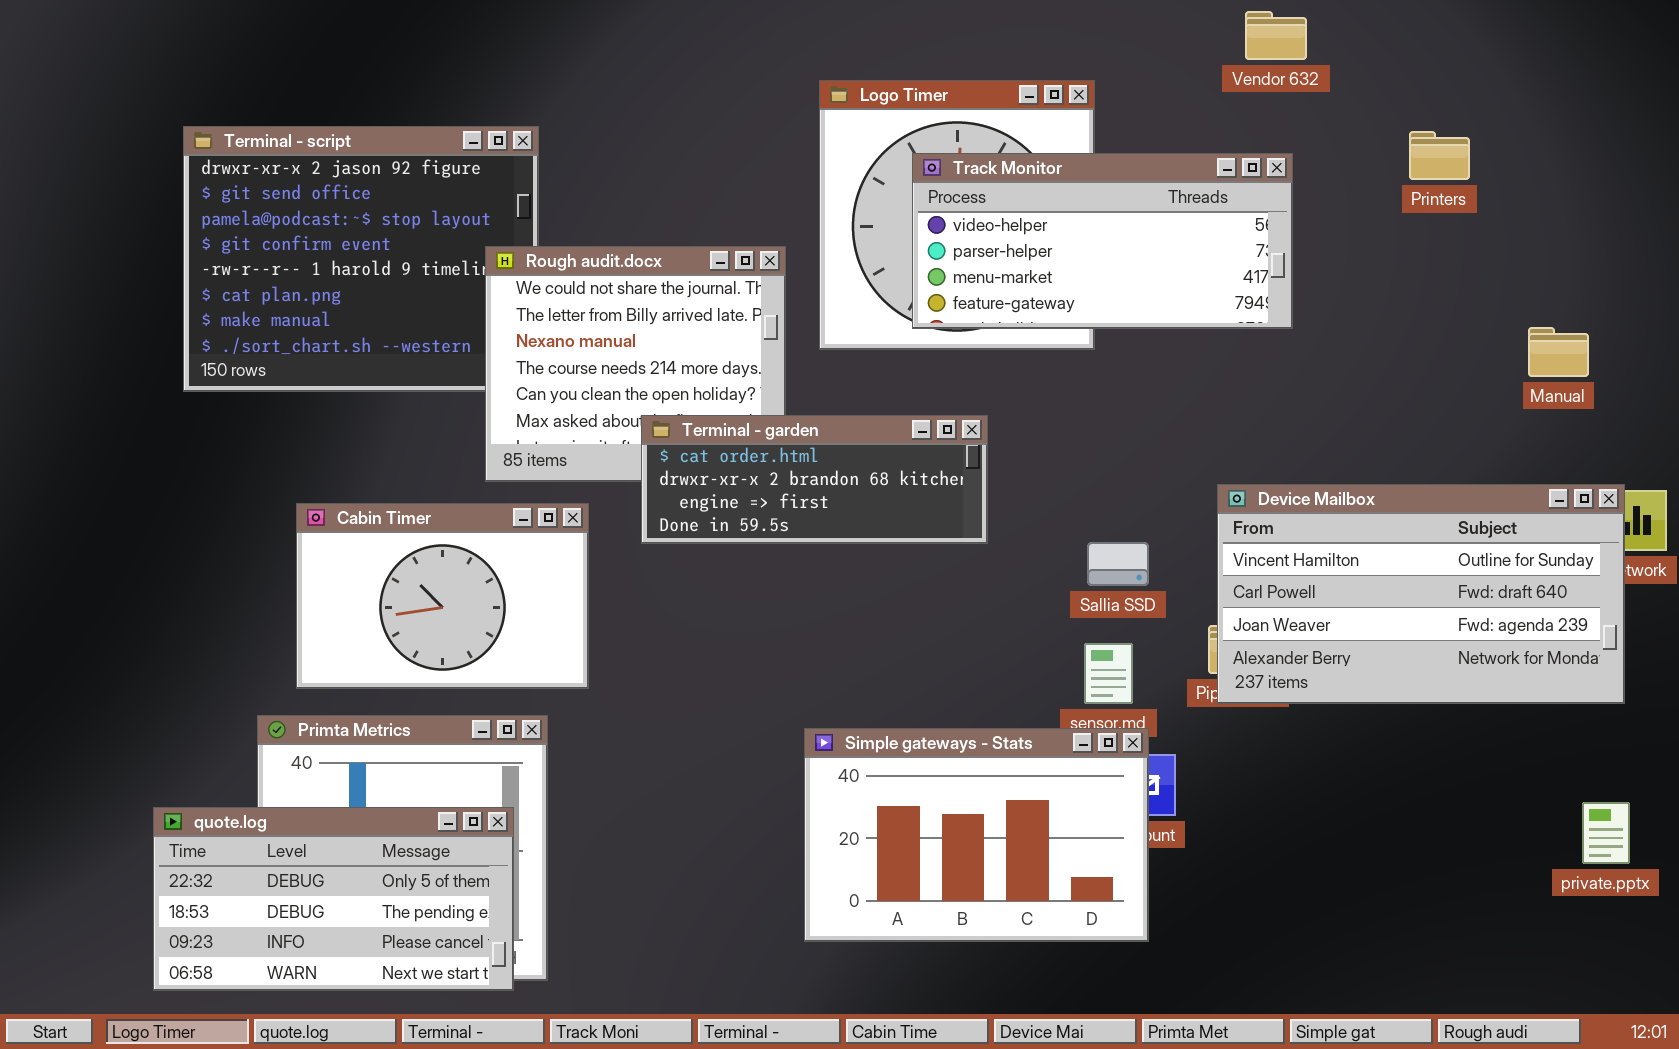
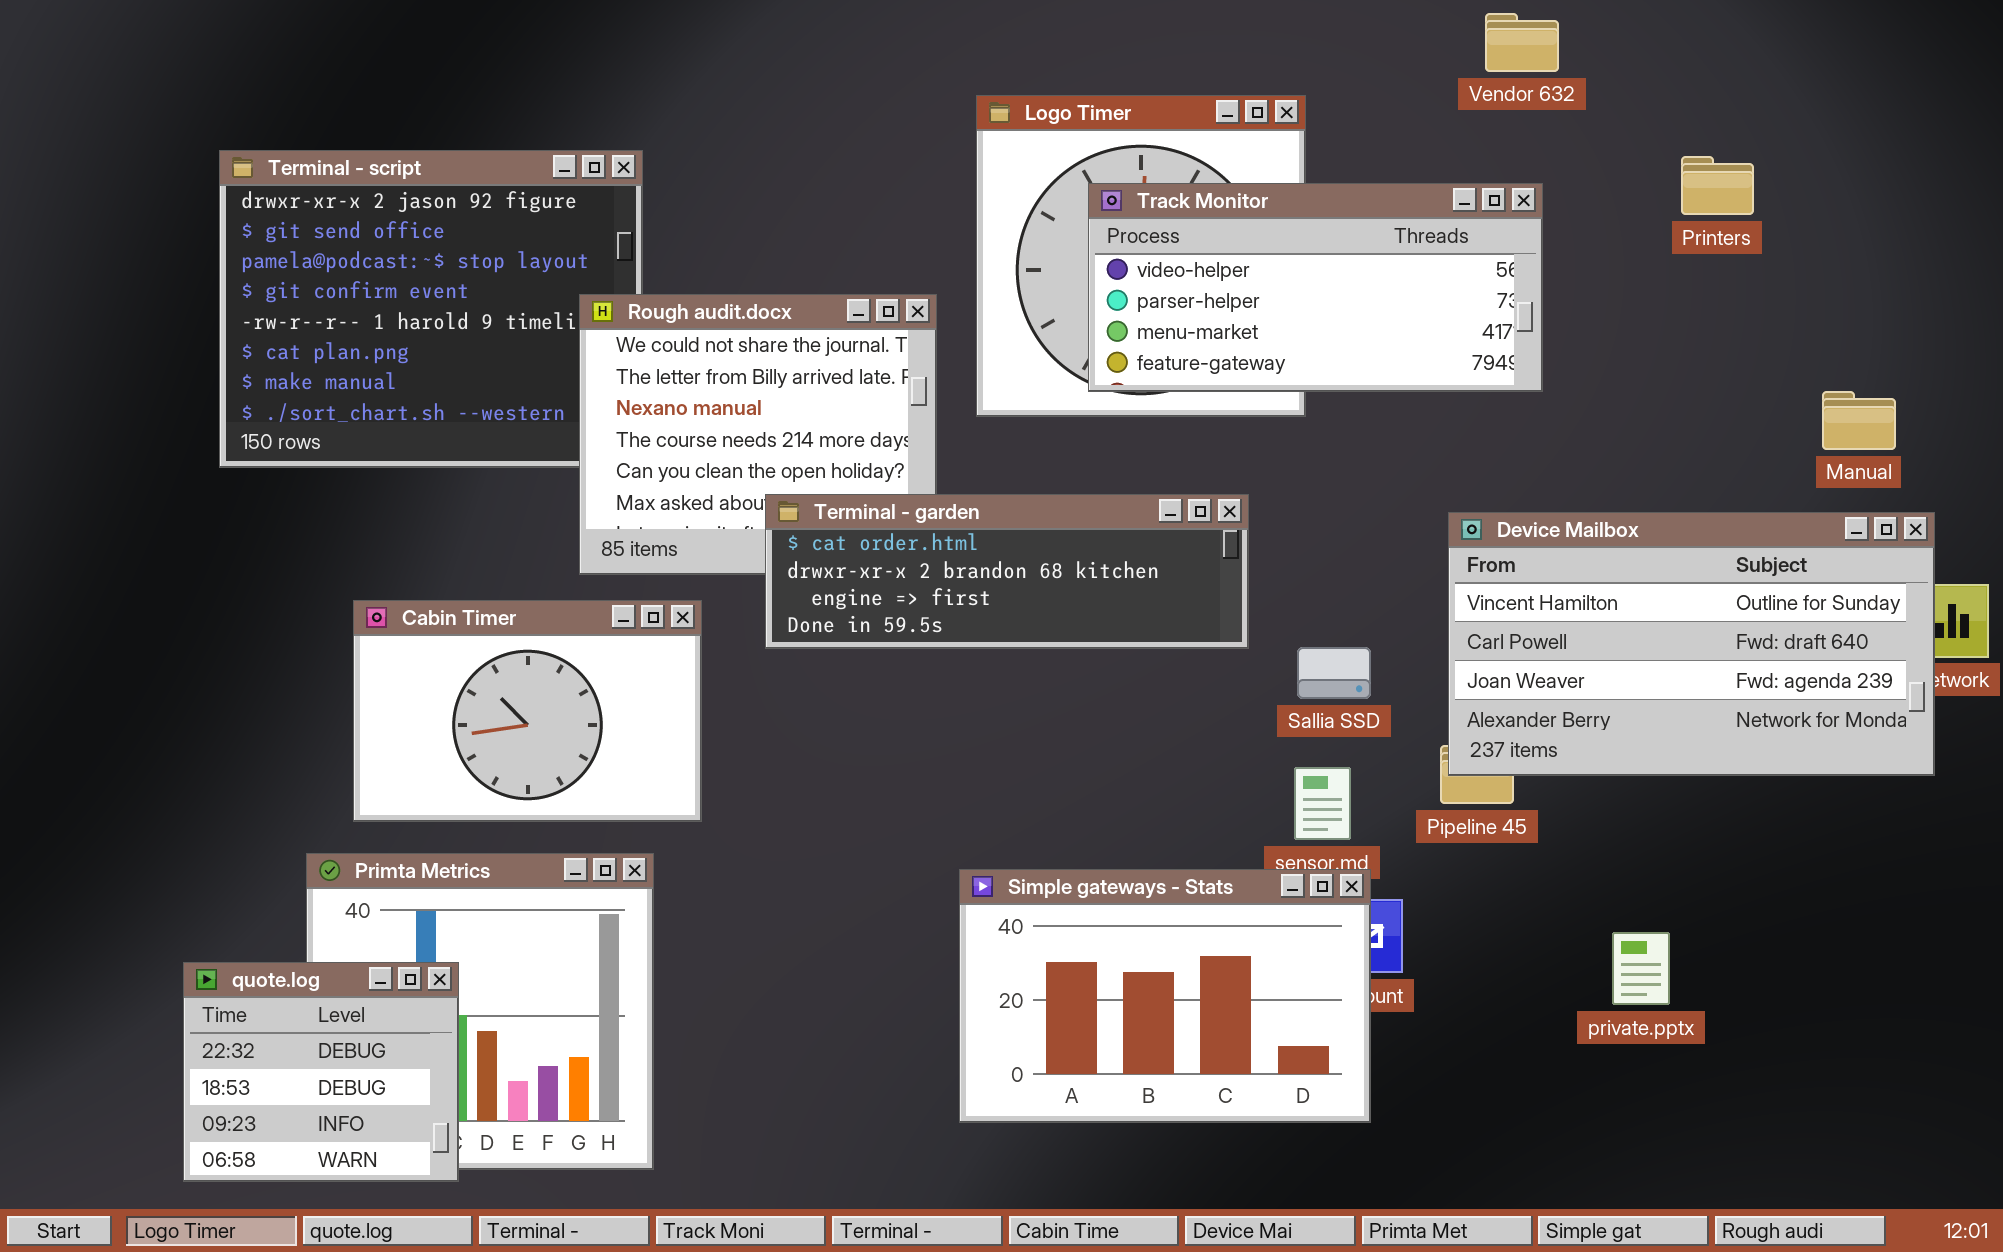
Terminal - garden: [641,415,988,544] -> [765,494,1249,649], resized
Device Mailbox: [1217,484,1625,704] -> [1448,512,1935,776], moved
private.pptx: [1582,802,1630,864] -> [1612,932,1670,1005], moved
quote.log: [153,807,514,991] -> [183,962,459,1182], resized

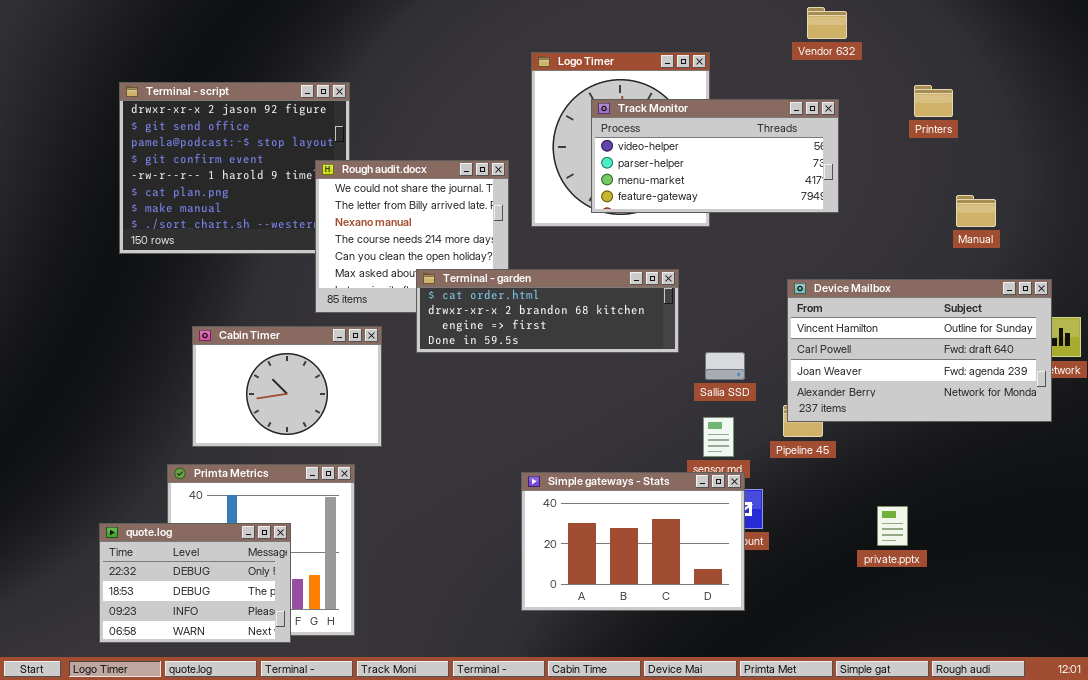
Manual: [1822,391,1896,450] -> [956,195,996,227], moved
quote.log: [183,962,459,1182] -> [99,523,291,643], resized

